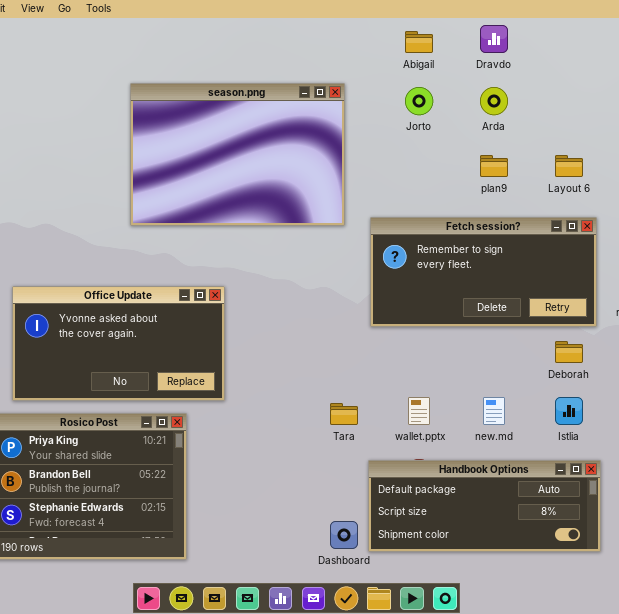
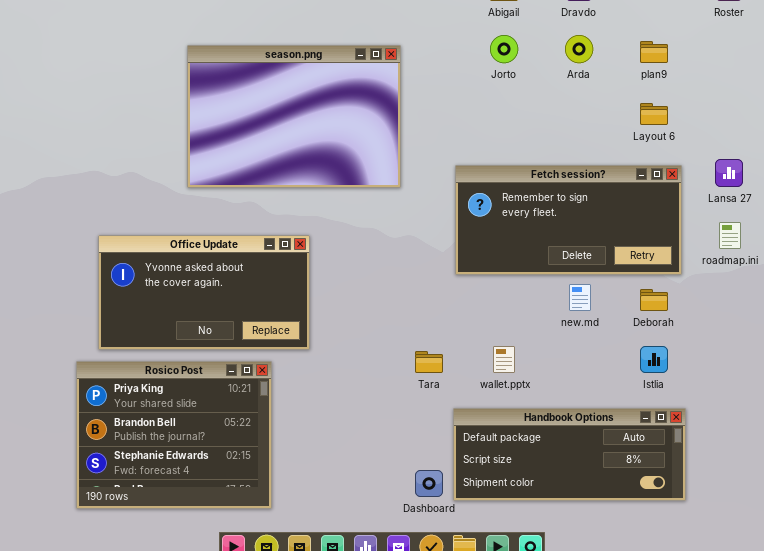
season.png: [130,83,345,226] -> [187,45,401,188], moved
plan9: [480,155,508,177] -> [640,41,668,63], moved
new.md: [483,397,505,425] -> [569,284,591,311], moved

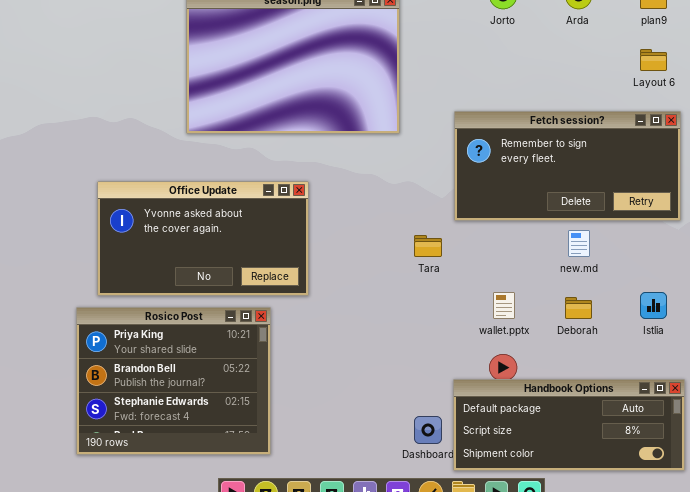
Deborah: [640,289,668,311] -> [565,297,592,319], moved
Tara: [415,351,443,373] -> [414,235,442,257], moved
Handbook Options: [453,408,686,501] -> [453,379,685,471], moved

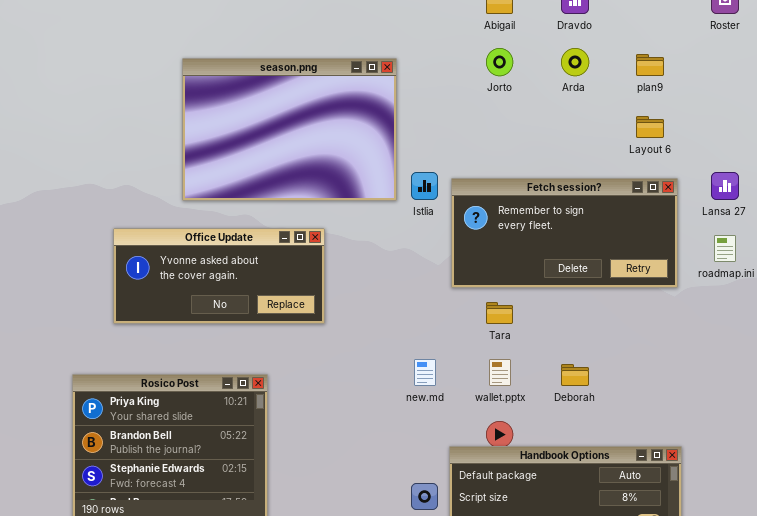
Office Update: [97,181,309,296] -> [113,228,325,324], moved, resized
new.md: [568,230,590,257] -> [414,359,436,386], moved
Tara: [414,235,442,257] -> [486,302,513,324], moved
Istlia: [640,292,667,319] -> [411,172,438,200], moved

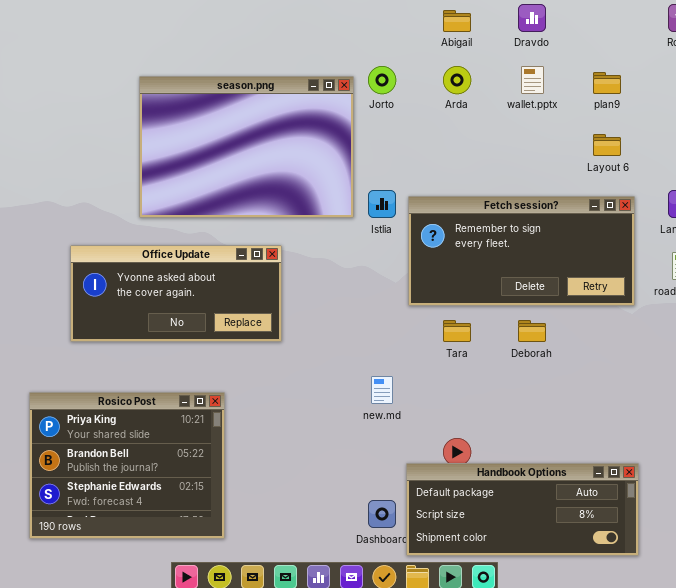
Jorto: [486,48,513,76] -> [368,66,396,94], moved
Arda: [561,48,589,76] -> [443,66,471,94], moved
wallet.pptx: [489,359,511,386] -> [521,66,544,94], moved
Deborah: [561,364,589,386] -> [518,320,546,342], moved

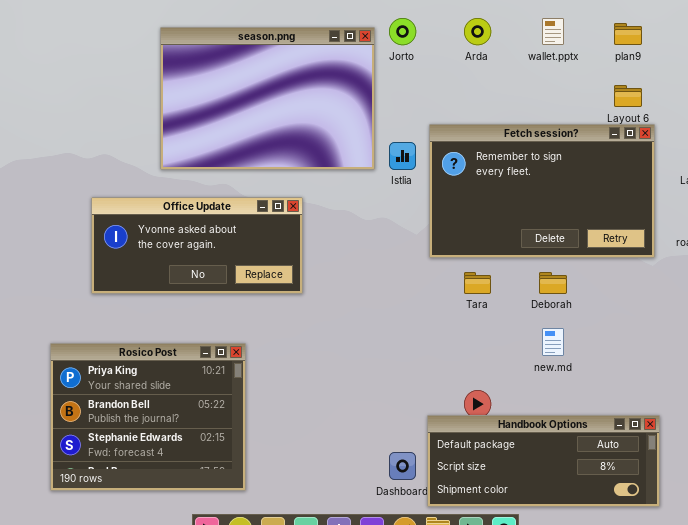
Fetch session?: [408,196,635,306] -> [429,124,655,258], resized
new.md: [371,376,393,404] -> [542,328,564,356], moved

